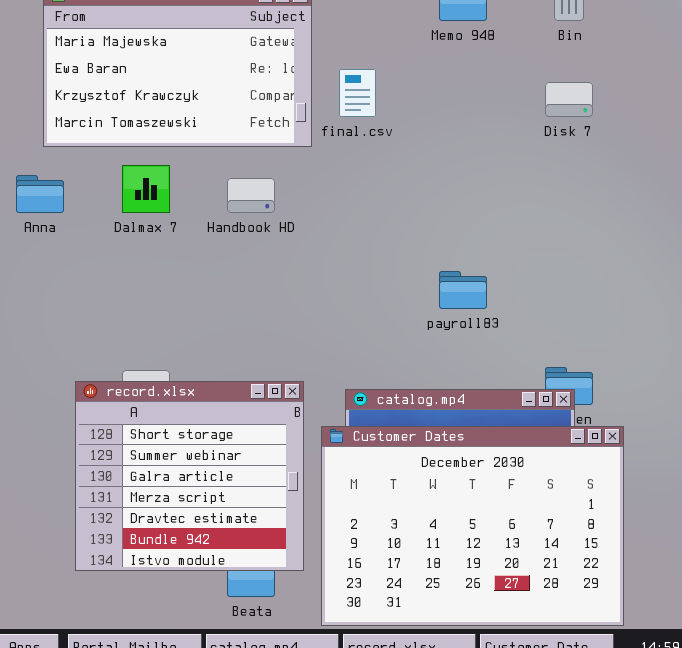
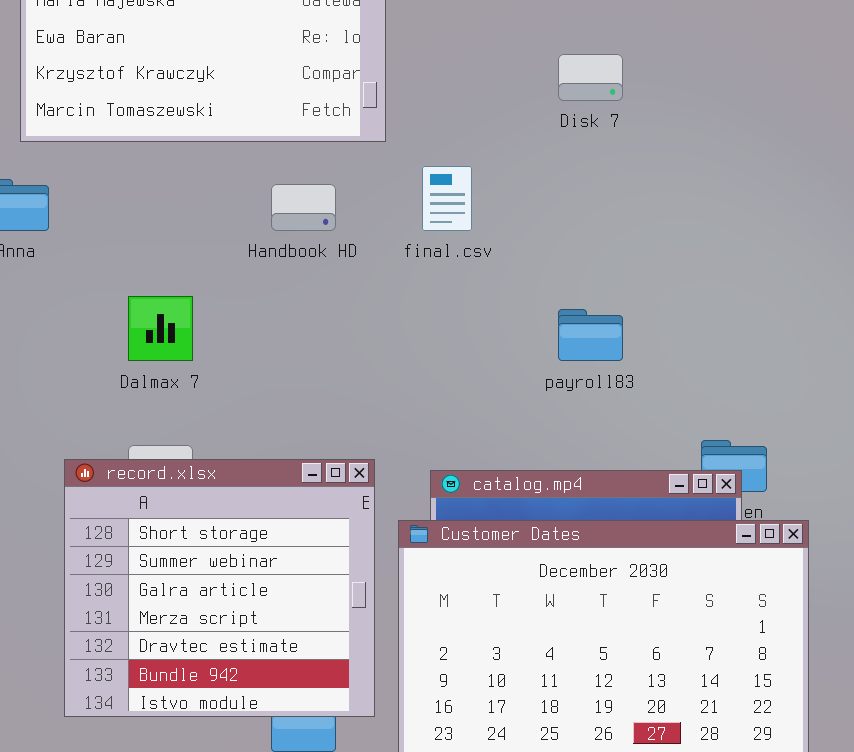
final.csv: [339,69,376,117] -> [422,166,472,231], moved
Disk 7: [545,82,593,117] -> [558,54,623,101], moved
Dalmax 7: [122,165,170,213] -> [128,296,193,361], moved

